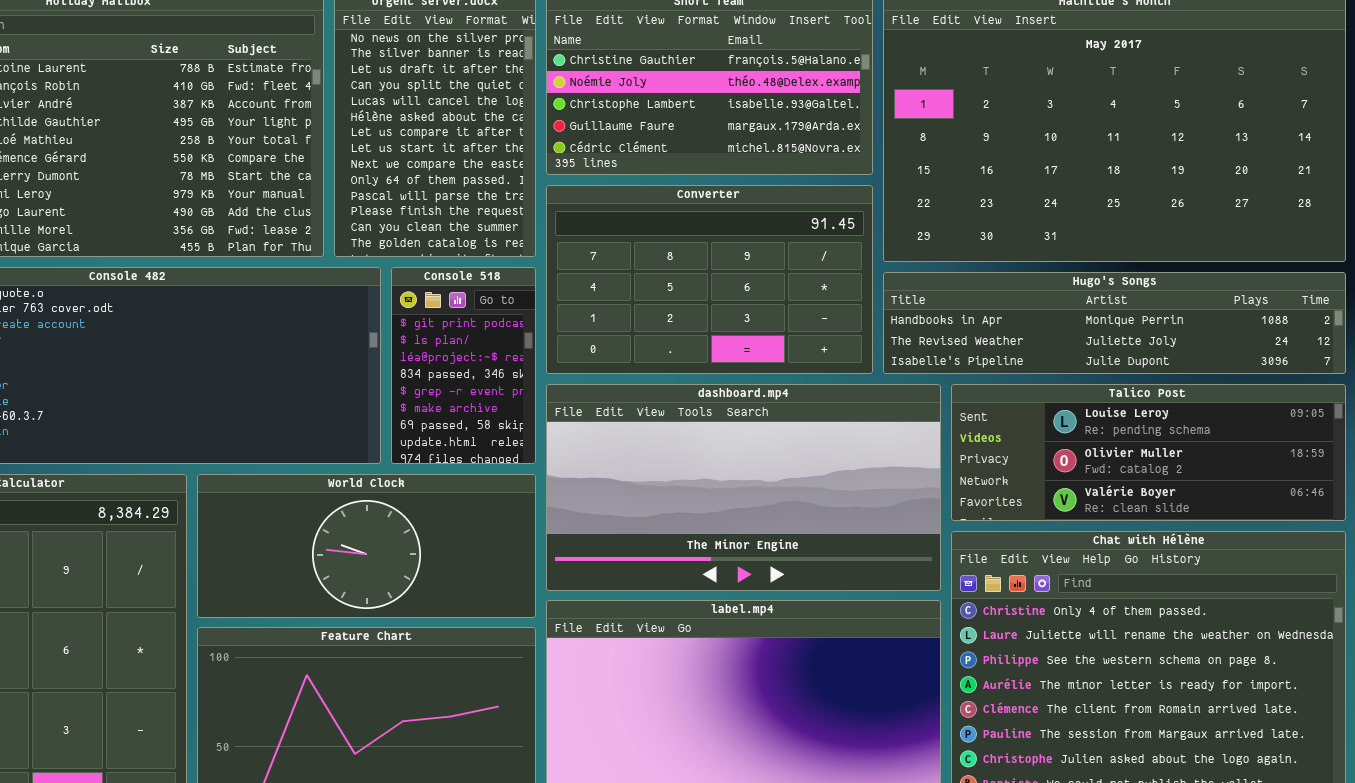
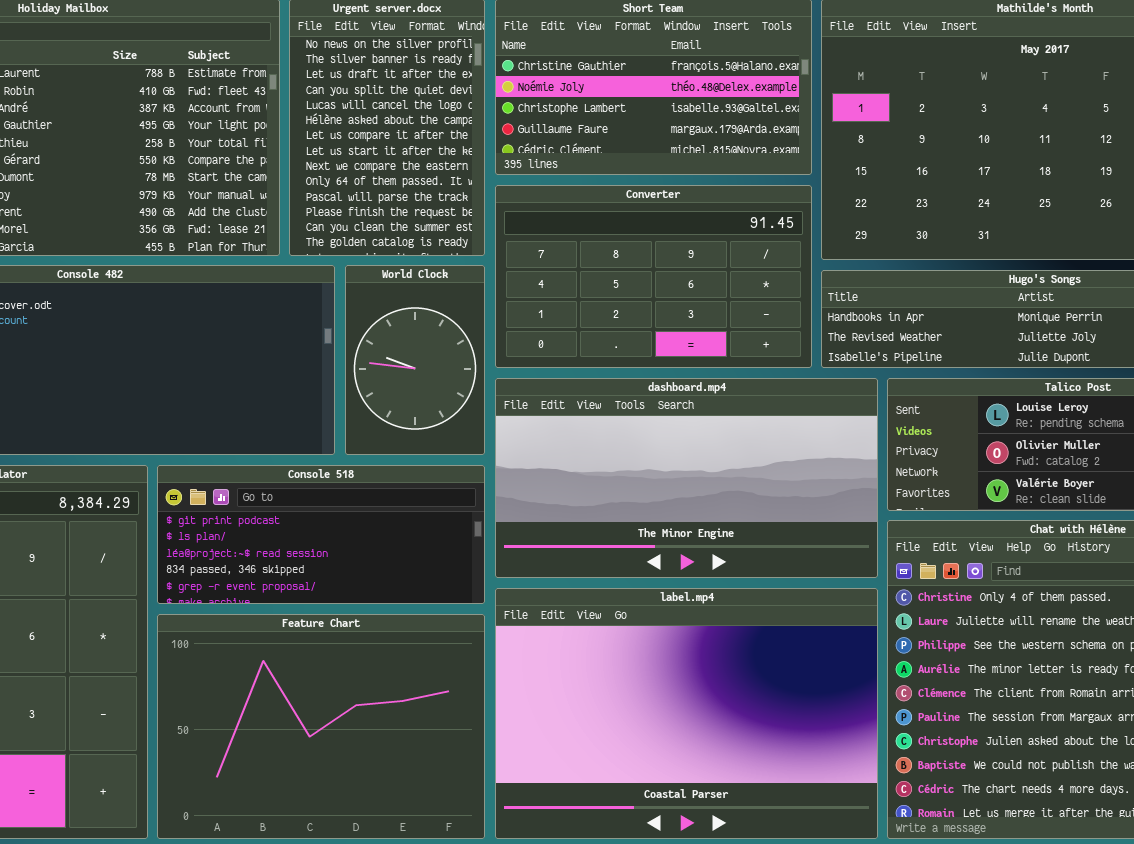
Console 518: [391,267,536,464] -> [157,465,485,604], moved, resized
World Clock: [197,474,536,618] -> [345,265,485,455], moved, resized

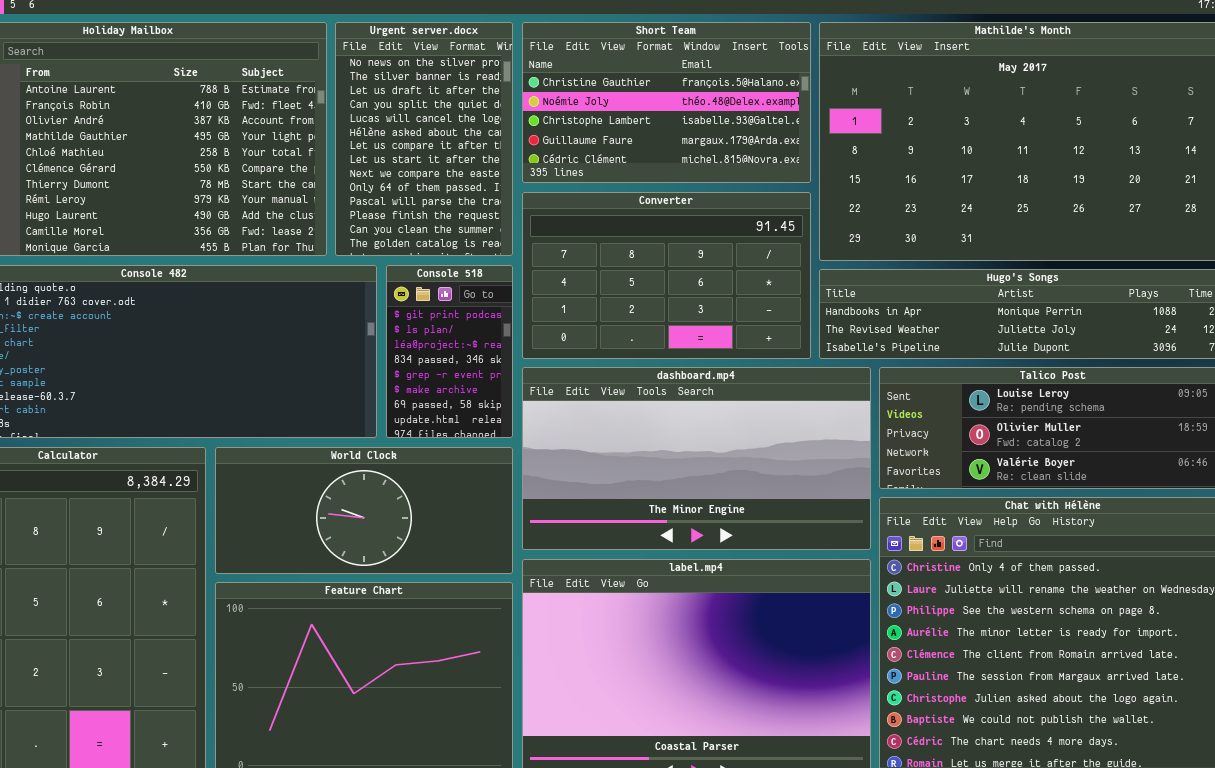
World Clock: [345,265,485,455] -> [215,447,513,574], moved, resized
Console 518: [157,465,485,604] -> [386,265,513,438], moved, resized

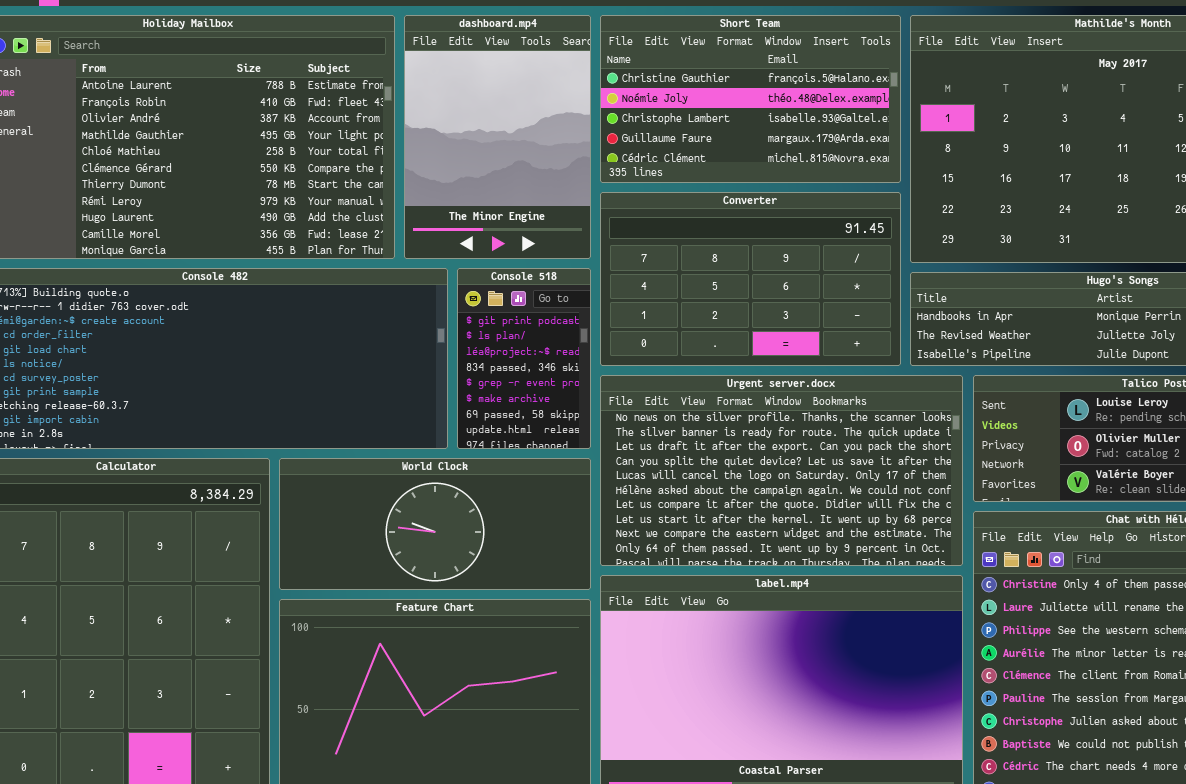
Urgent server.docx: [335,22,513,256] -> [600,375,963,566], moved, resized
dashboard.mp4: [522,367,871,550] -> [404,15,591,259], moved, resized

